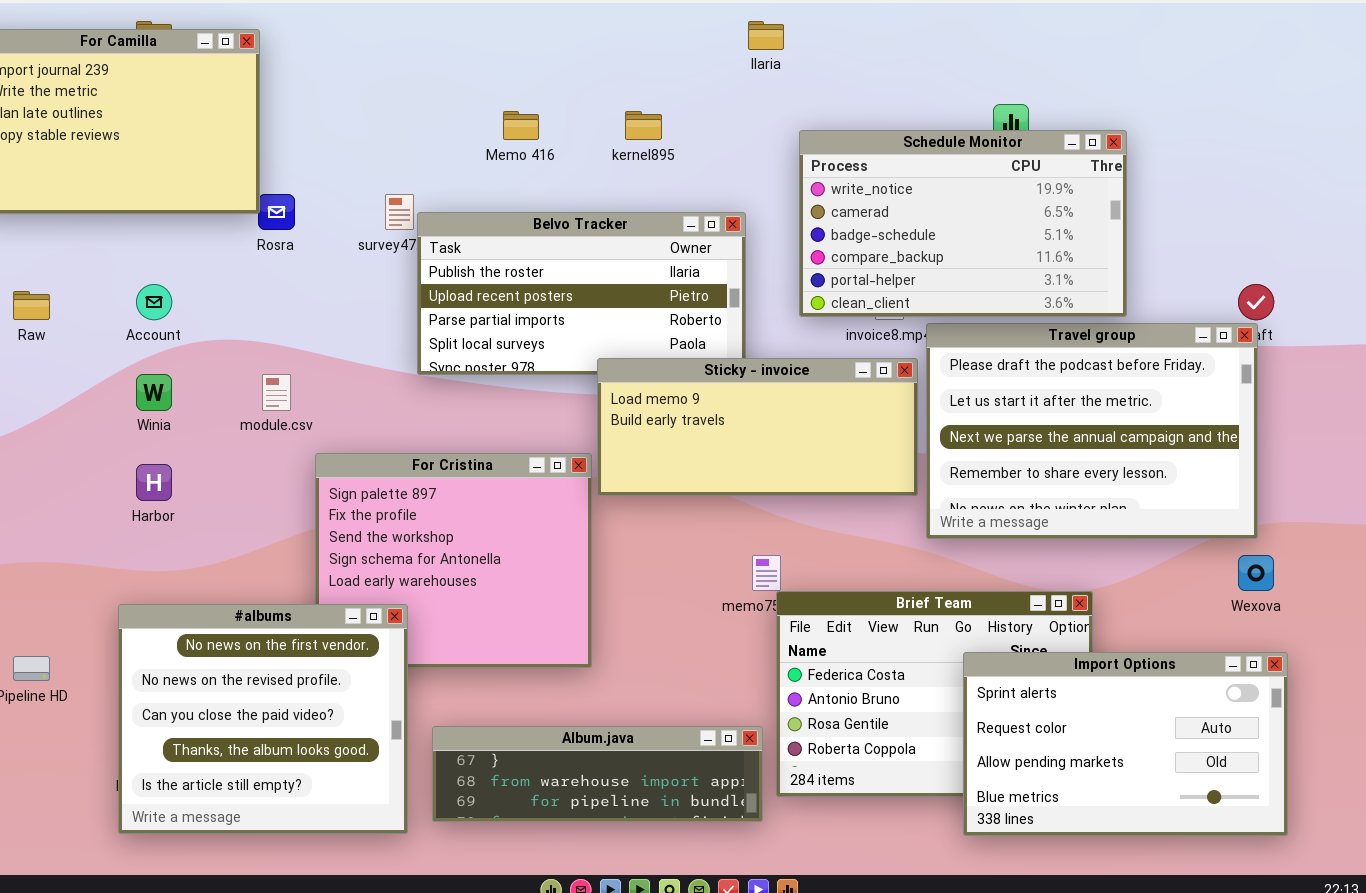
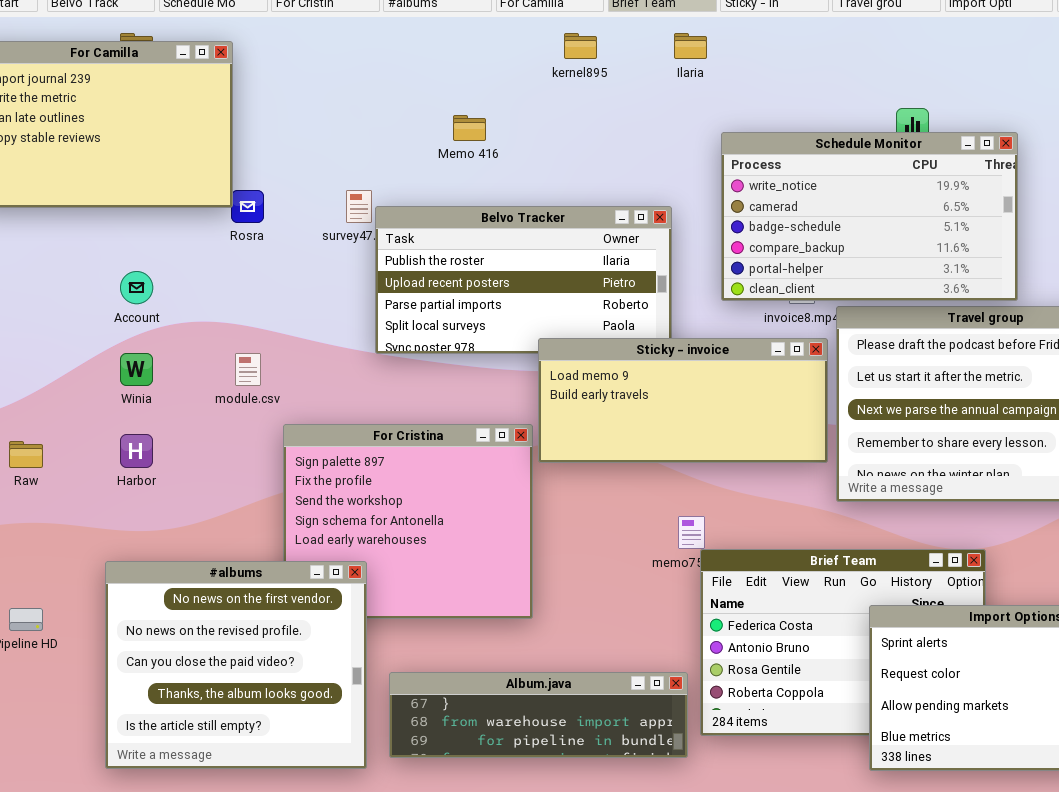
kernel895: [625,111,662,140] -> [564,33,597,59], moved
Raw: [13,291,50,320] -> [9,441,43,468], moved

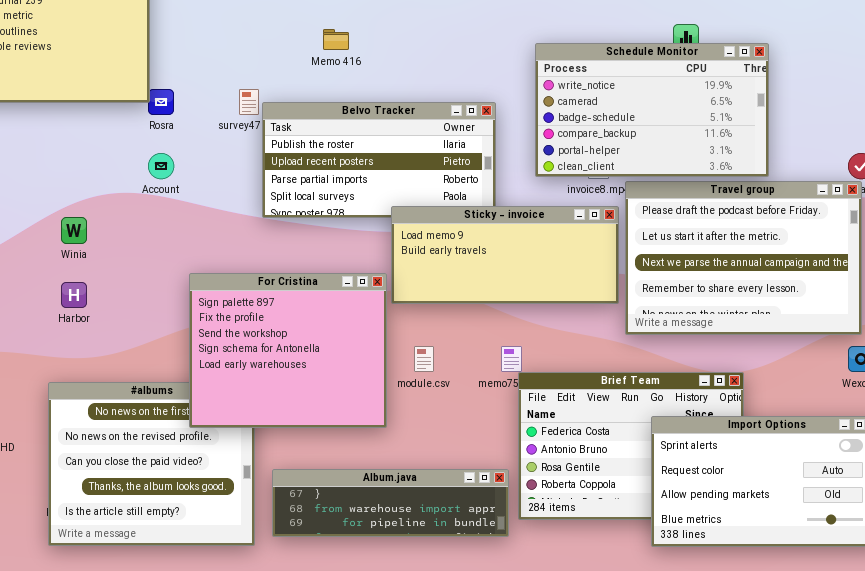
Account: [120,271,153,304] -> [148,153,174,179], moved
module.csv: [235,353,261,386] -> [414,346,434,372], moved
For Cristina: [283,424,533,619] -> [189,273,387,428], raised

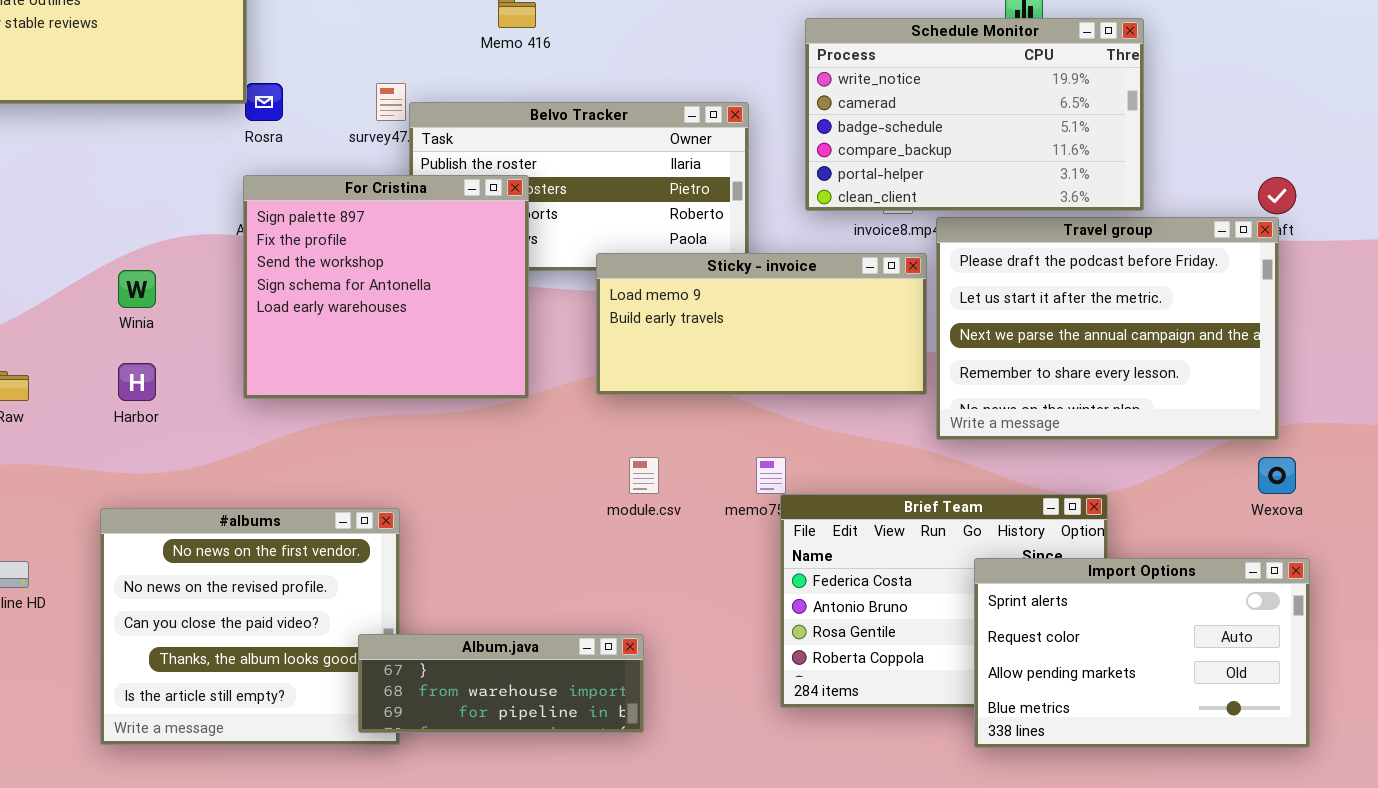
For Cristina: [189,273,387,428] -> [243,175,529,399], moved
Album.java: [272,469,509,537] -> [358,634,644,733], moved, resized

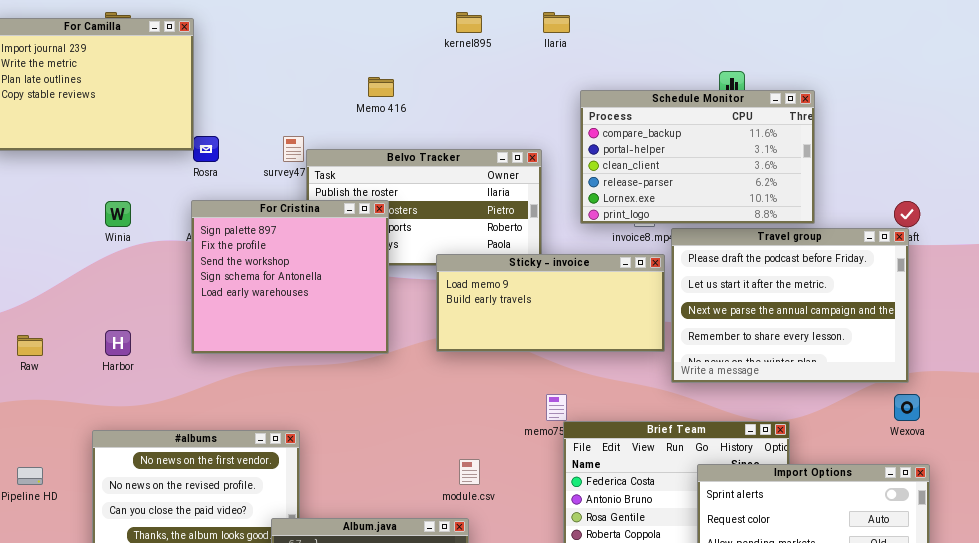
Schedule Monitor: [805,18,1144,211] -> [580,90,815,224], scrolled down 3 rows
Winia: [118,270,156,308] -> [105,201,131,227], moved
module.csv: [629,457,659,494] -> [459,459,480,485], moved

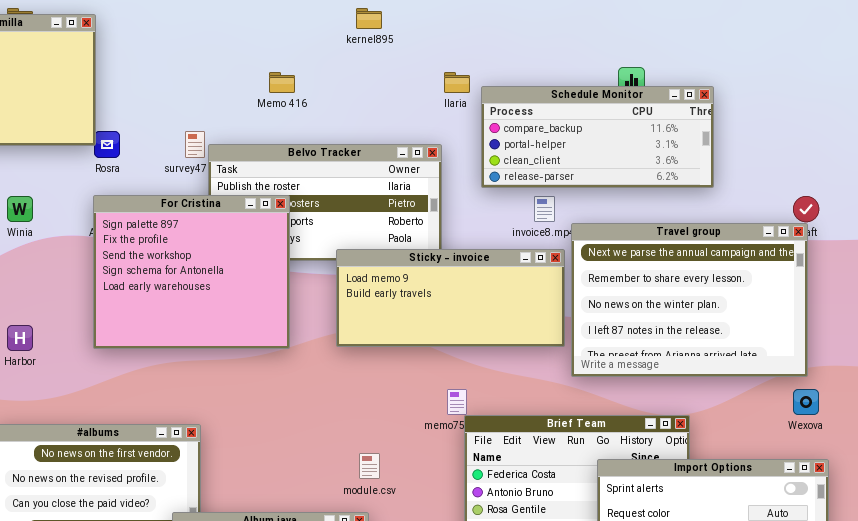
Ilaria: [543,12,570,33] -> [444,72,470,93], moved
Schedule Monitor: [580,90,815,224] -> [481,86,714,188], resized
Travel group: [671,228,909,383] -> [571,223,808,377], scrolled down 2 rows

